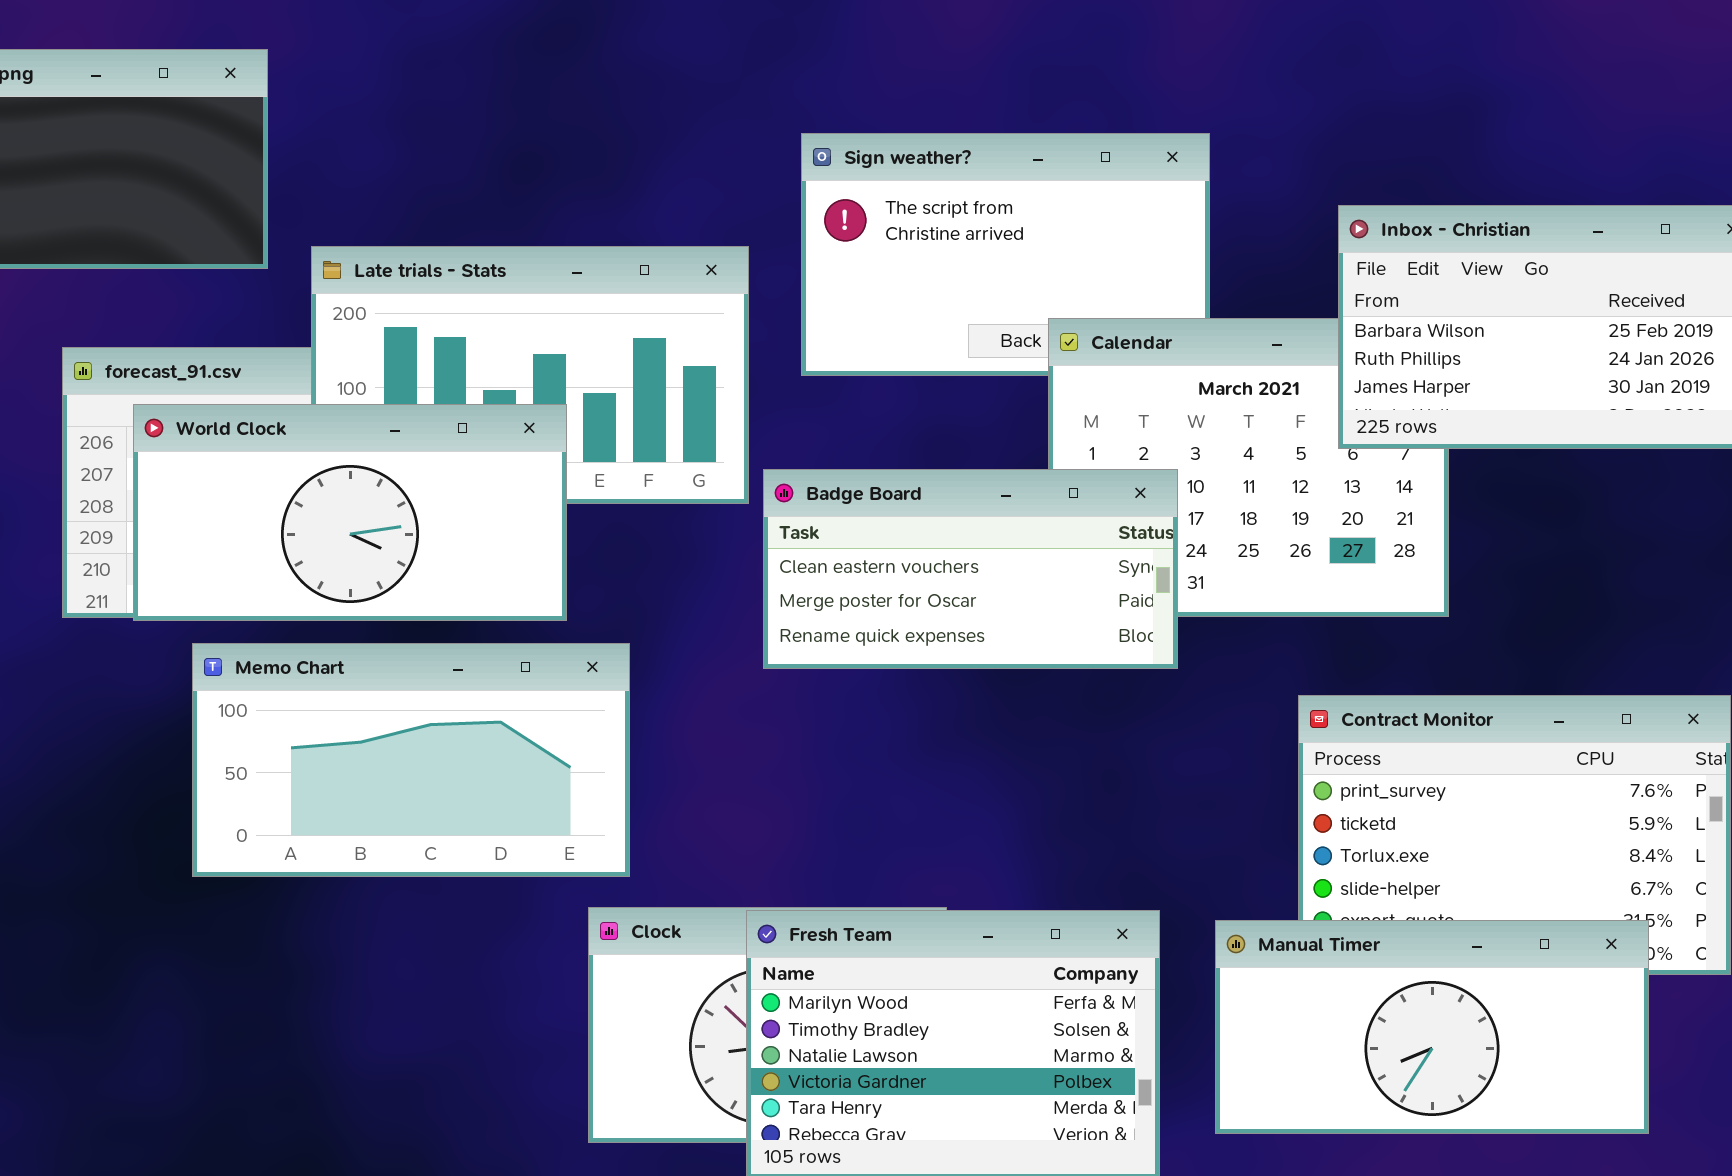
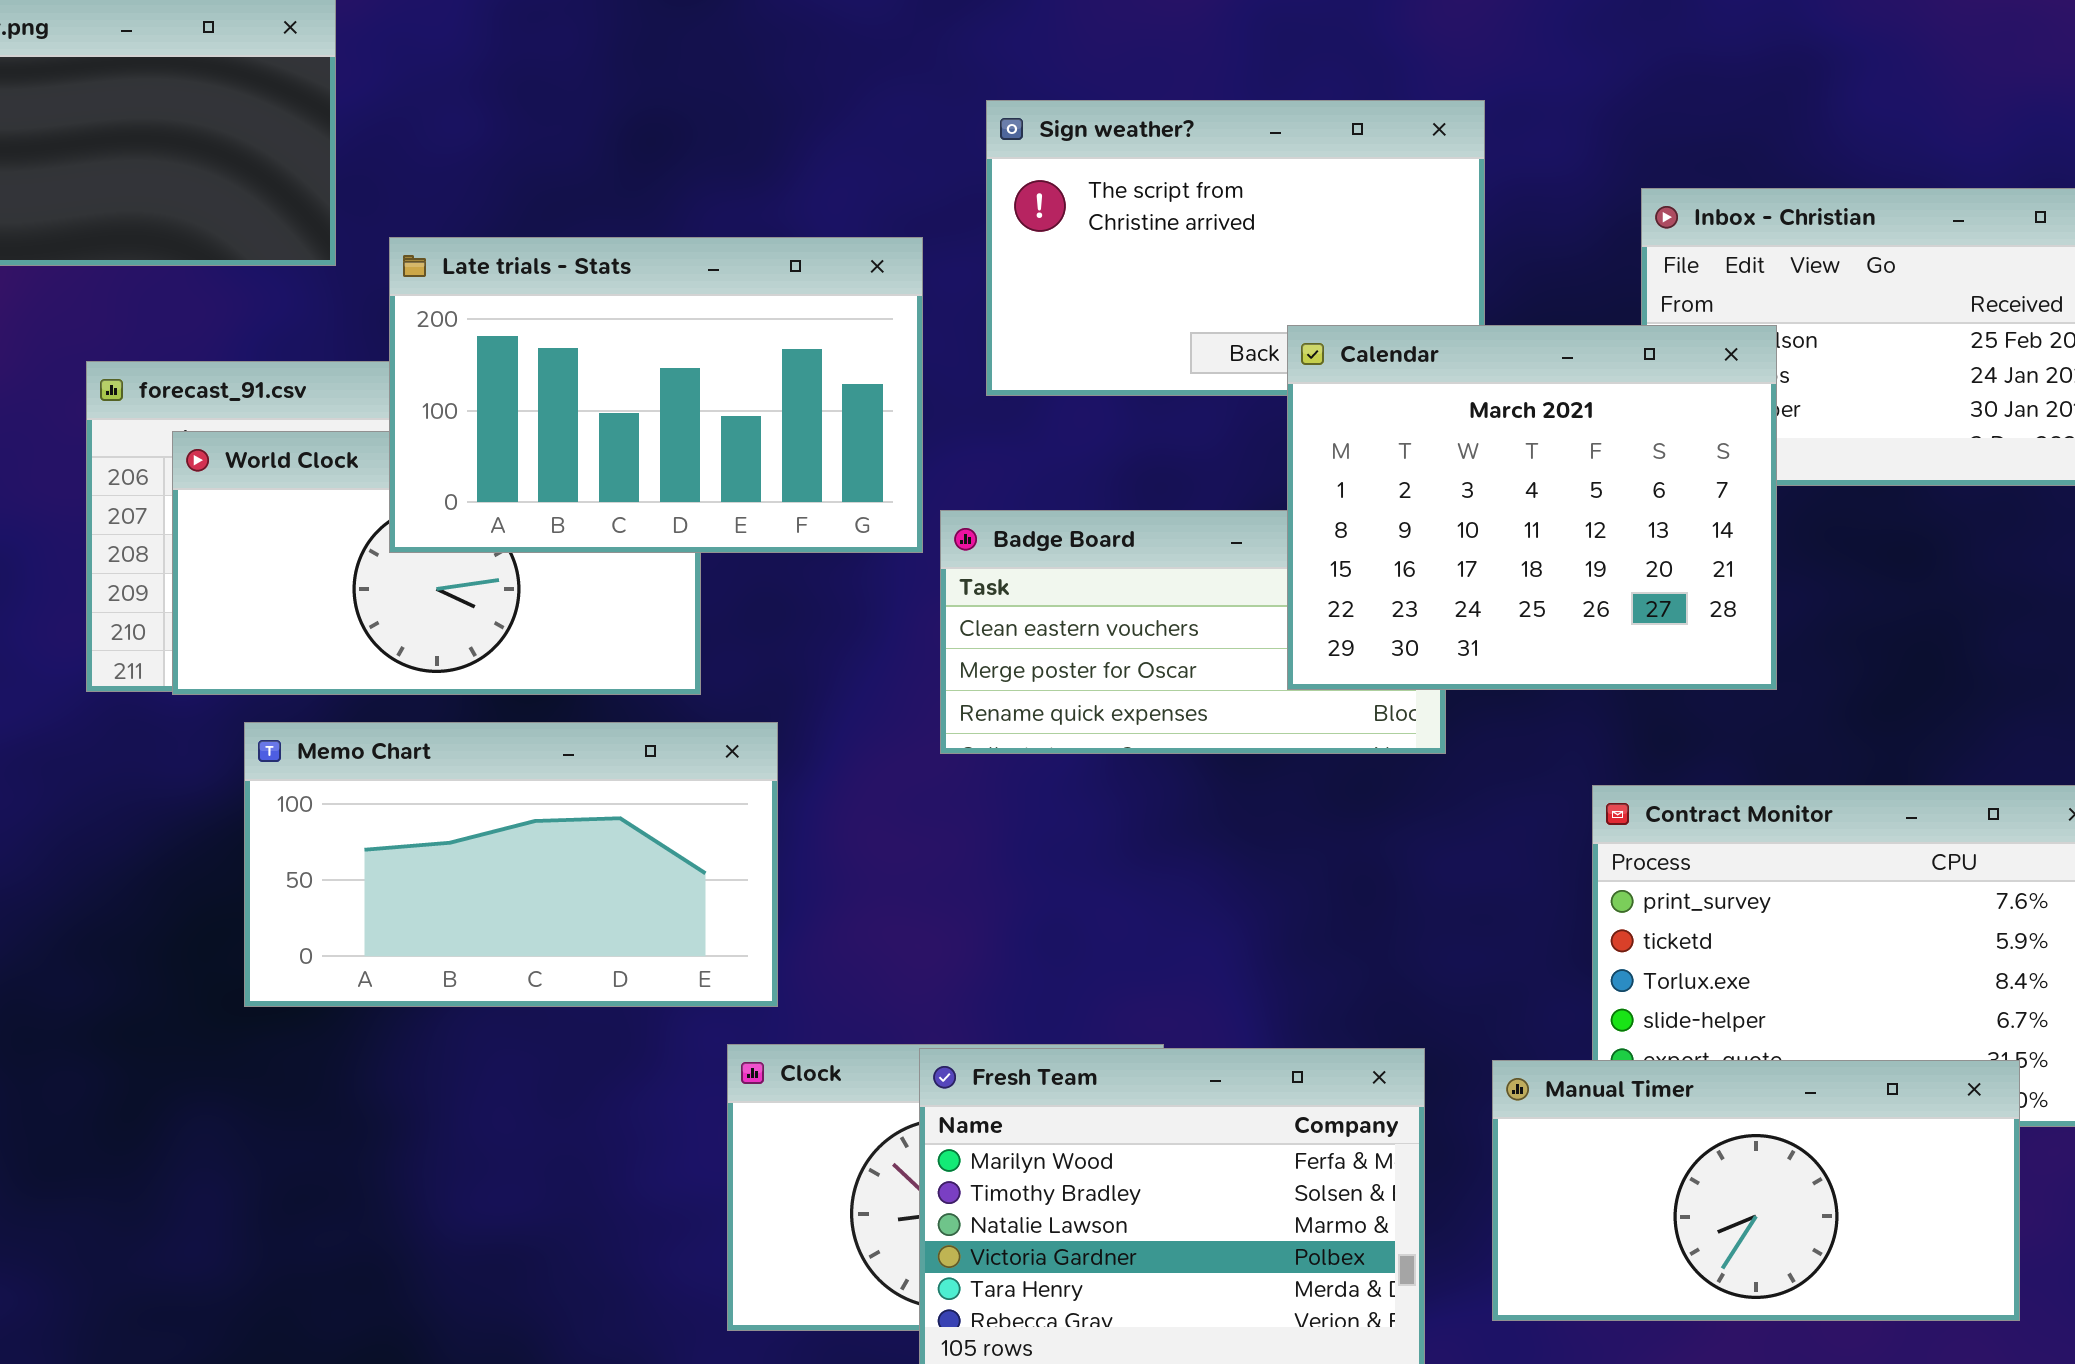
Late trials - Stats: [311,246,749,504] -> [389,237,923,553], raised
Calendar: [1048,318,1449,617] -> [1287,325,1777,690], raised

